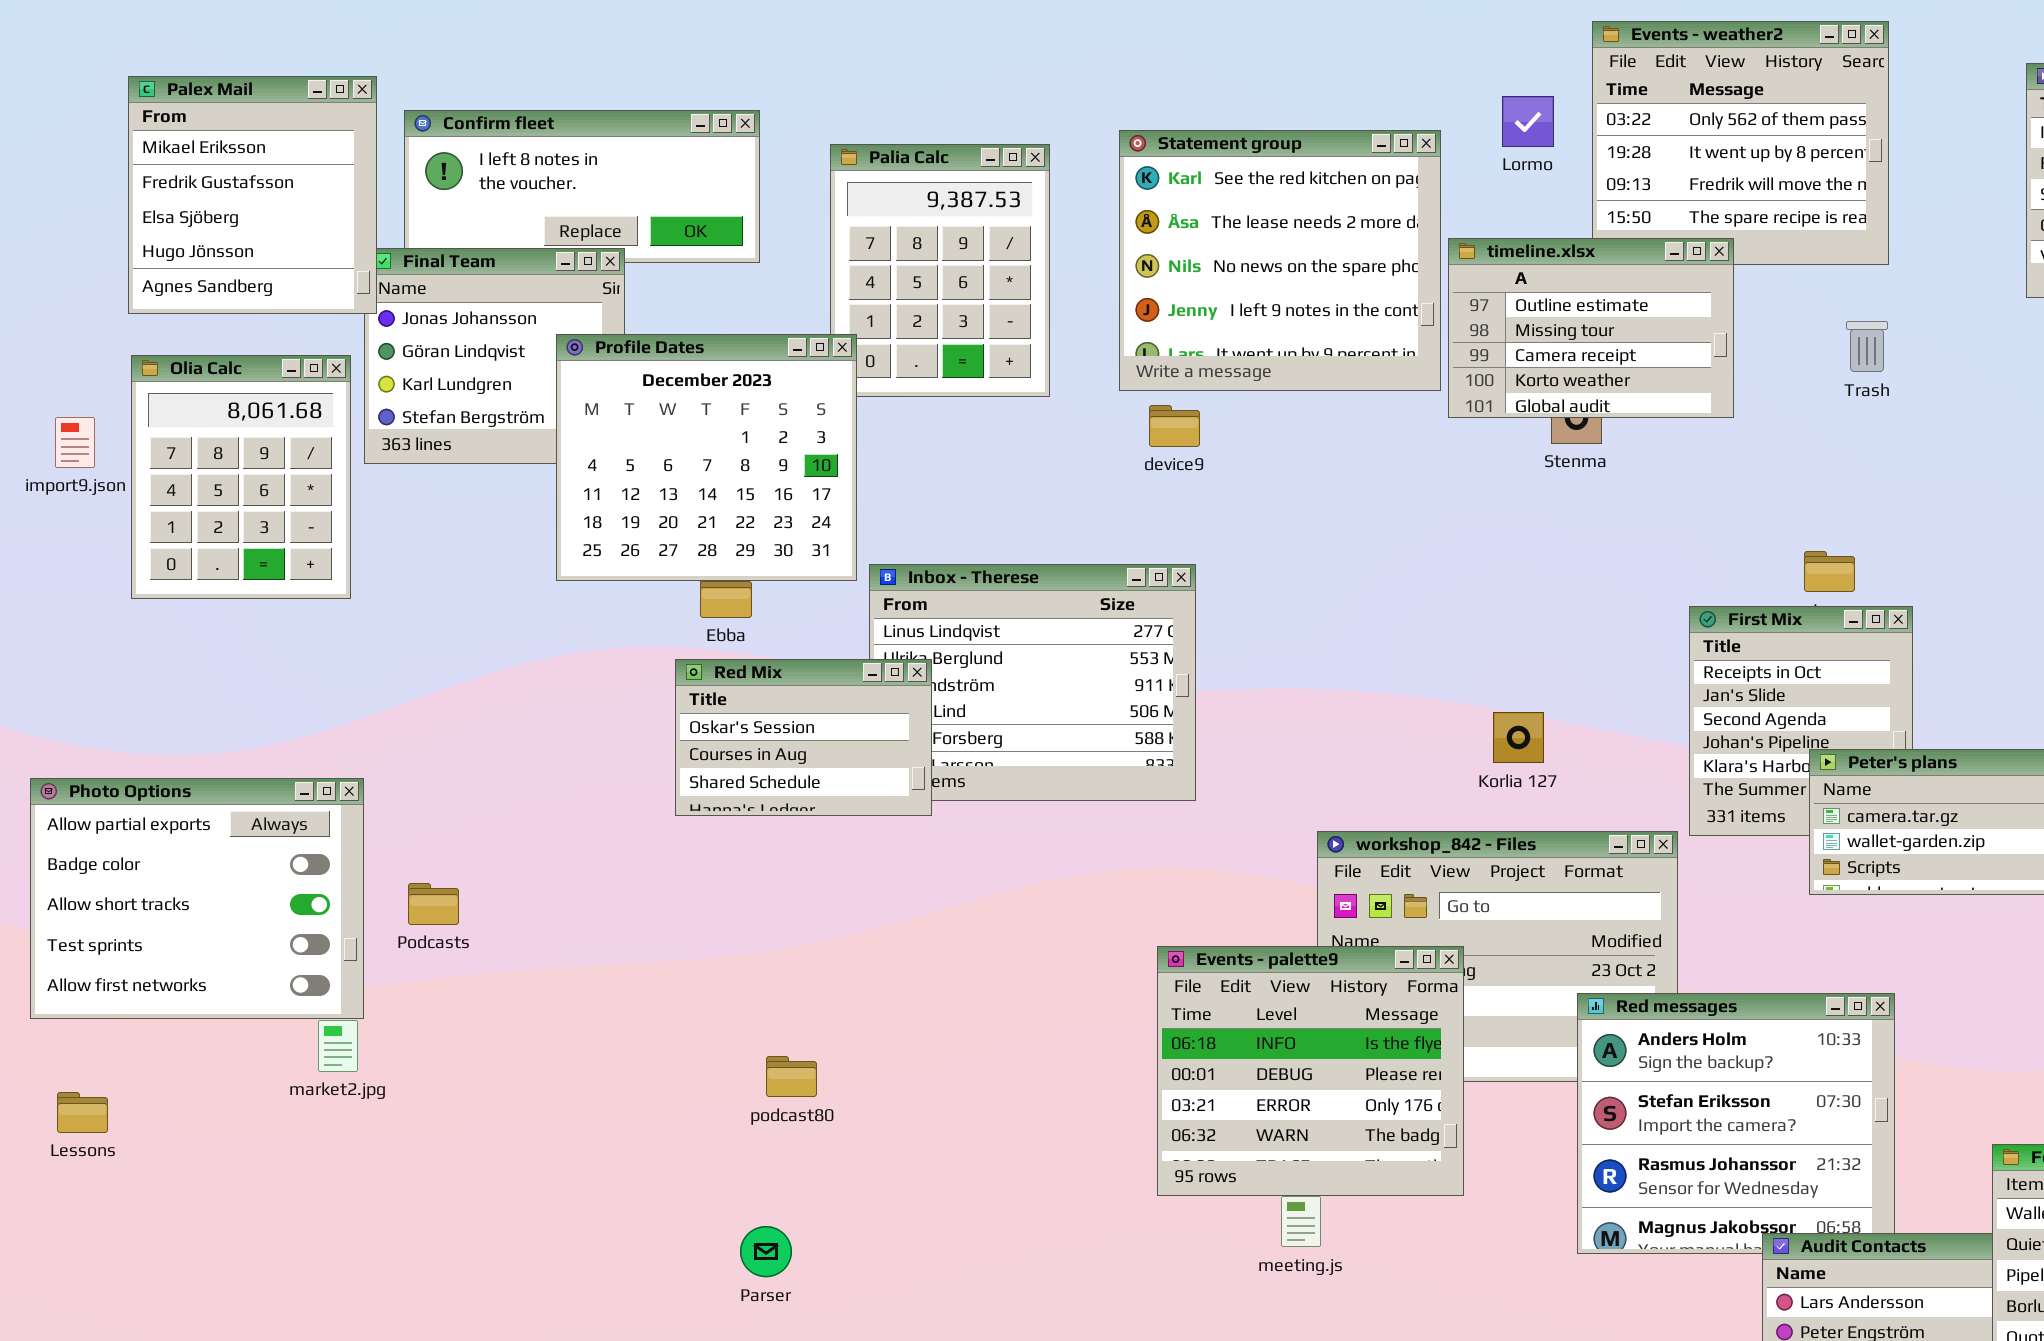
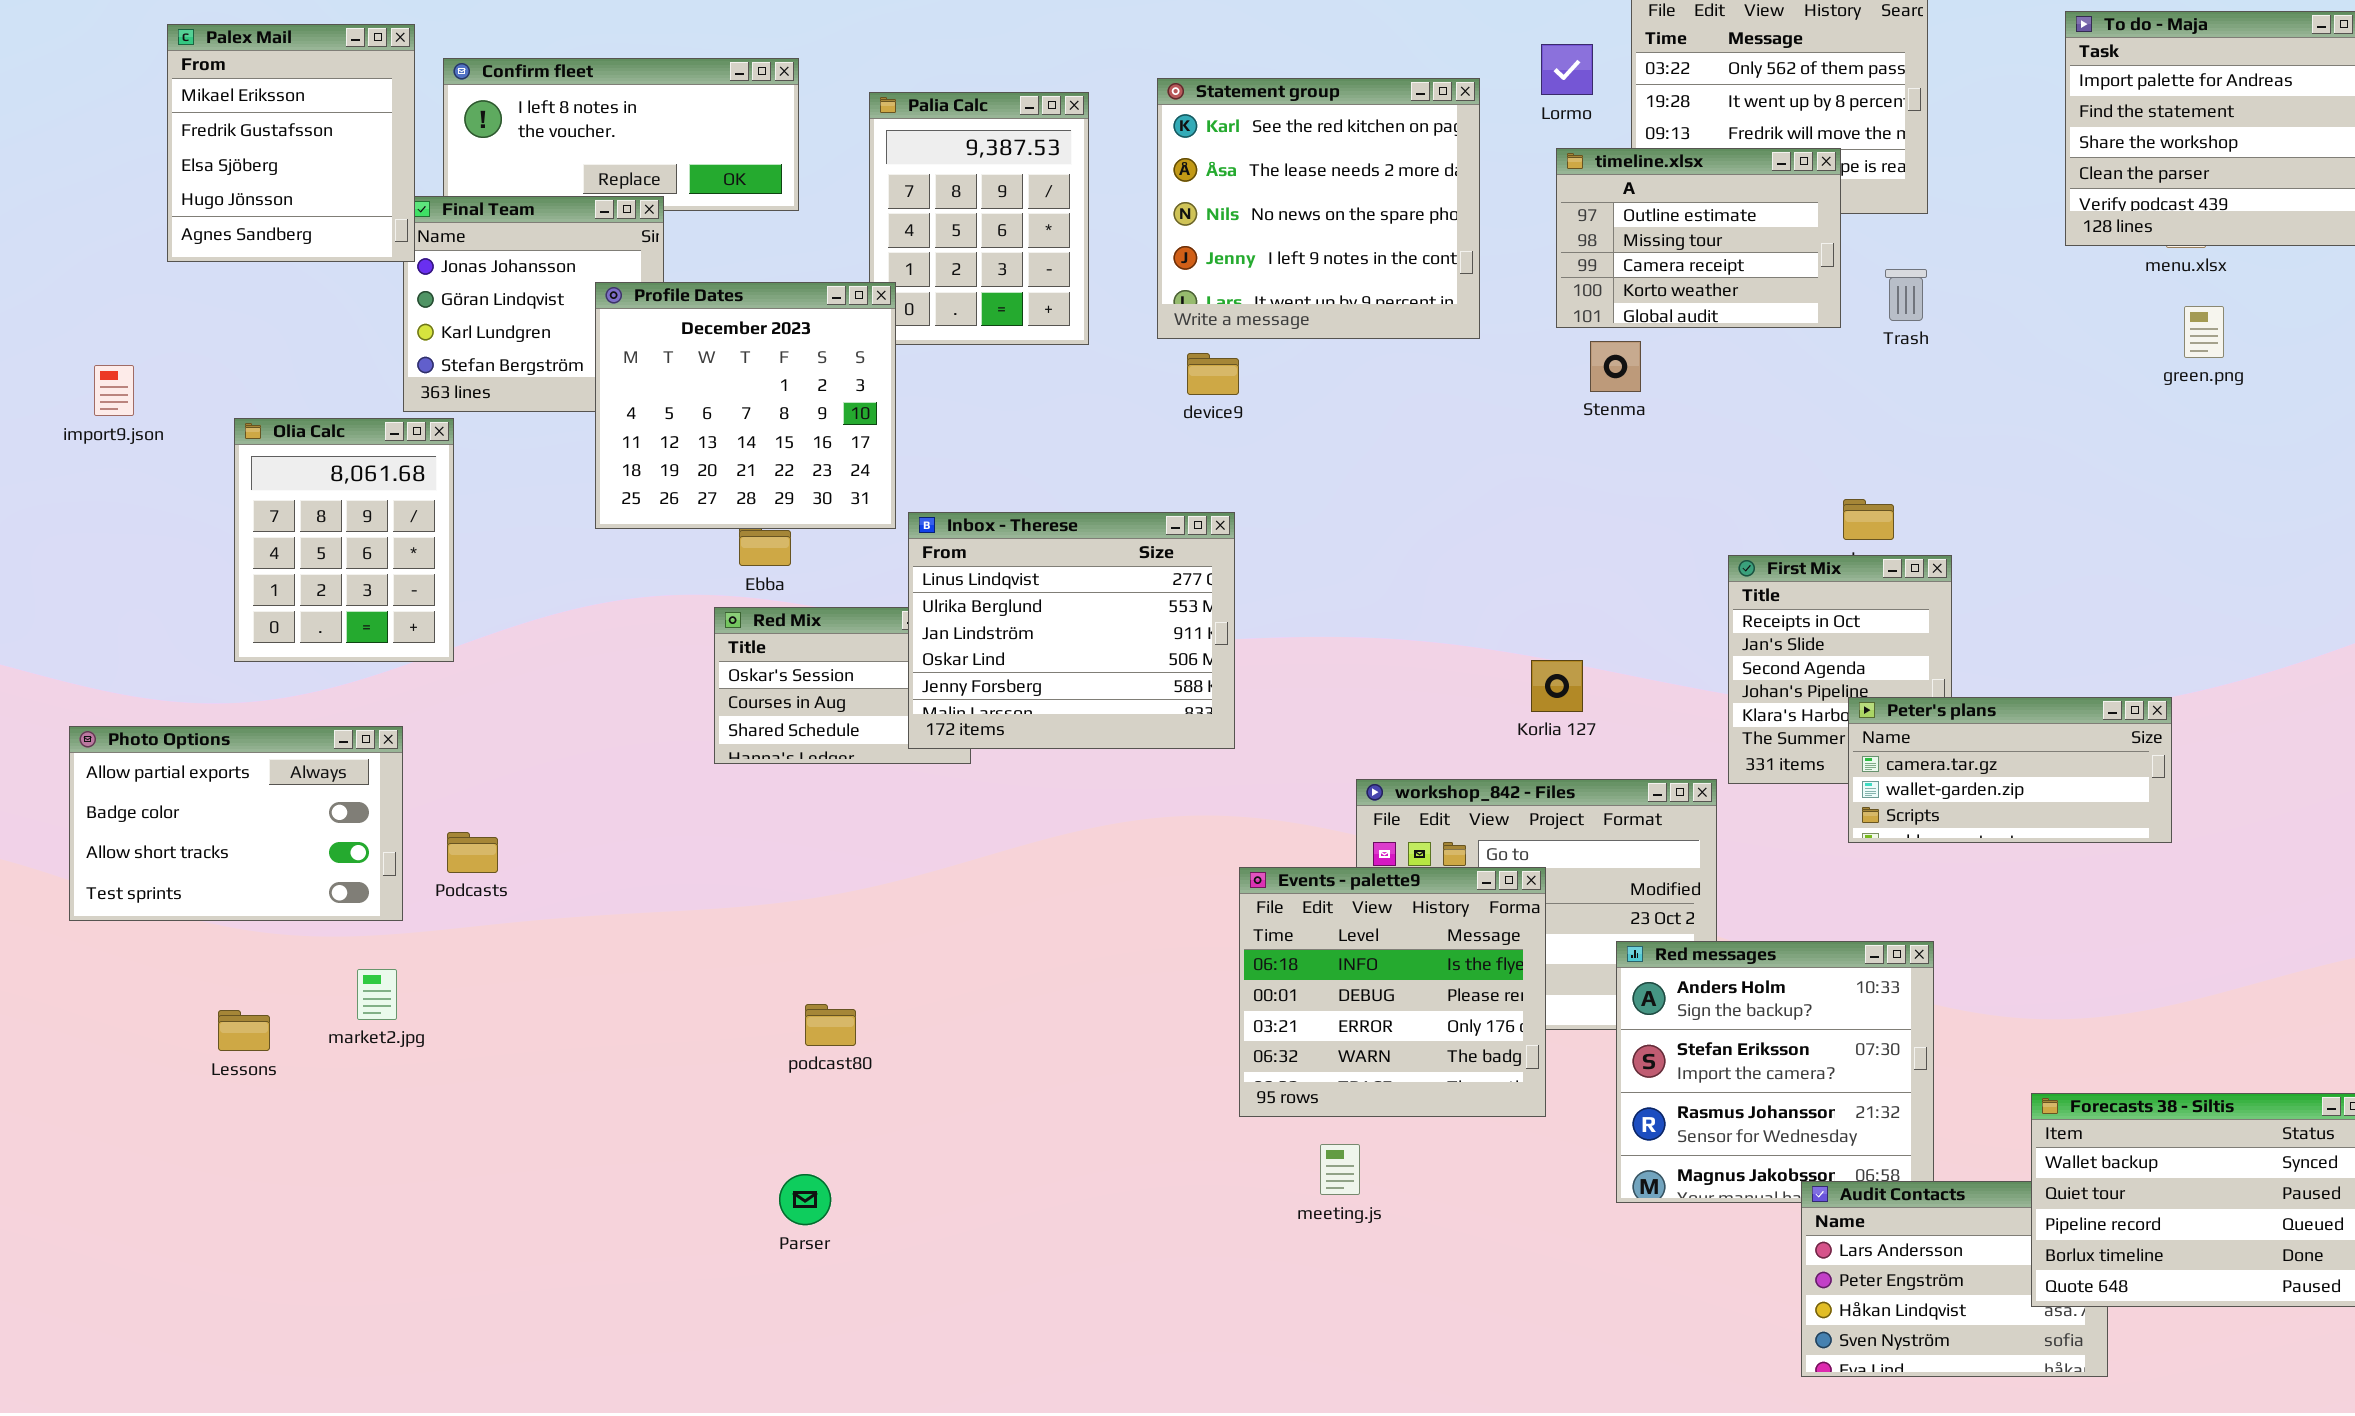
timeline.xlsx: [1448,238,1734,418] -> [1556,148,1841,328], moved
Olia Calc: [131,355,351,599] -> [234,418,454,662], moved
Inbox - Therese: [869,564,1196,801] -> [908,512,1235,749], raised
Photo Options: [30,778,364,1019] -> [69,726,403,921], resized
Events - palette9: [1157,946,1464,1196] -> [1239,867,1546,1117], moved
Lessons: [57,1092,108,1133] -> [218,1010,270,1051], moved

